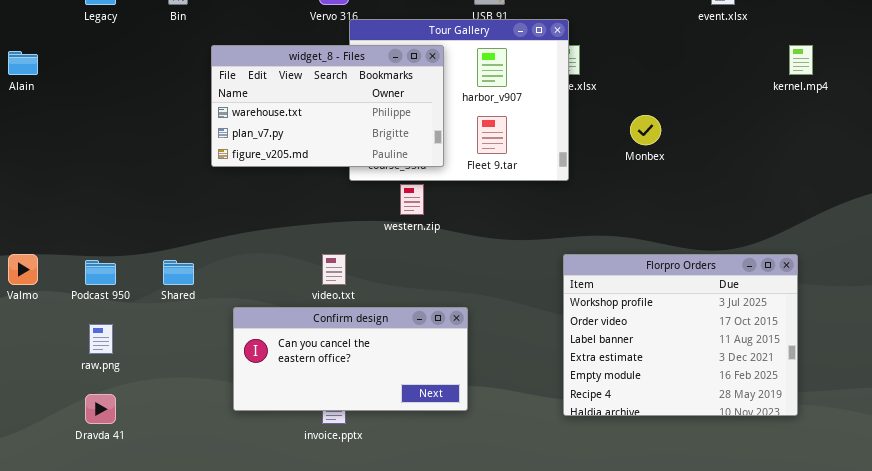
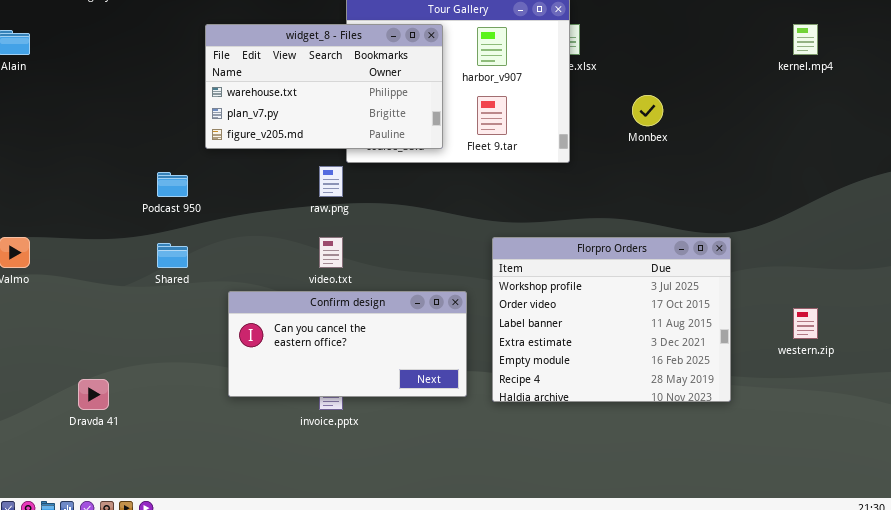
western.zip: [400,184,424,215] -> [793,308,818,339], moved
Florpro Orders: [563,254,798,416] -> [492,237,731,402], moved
Podcast 950: [85,260,116,285] -> [157,172,188,197], moved
raw.png: [89,324,113,354] -> [319,166,343,197], moved

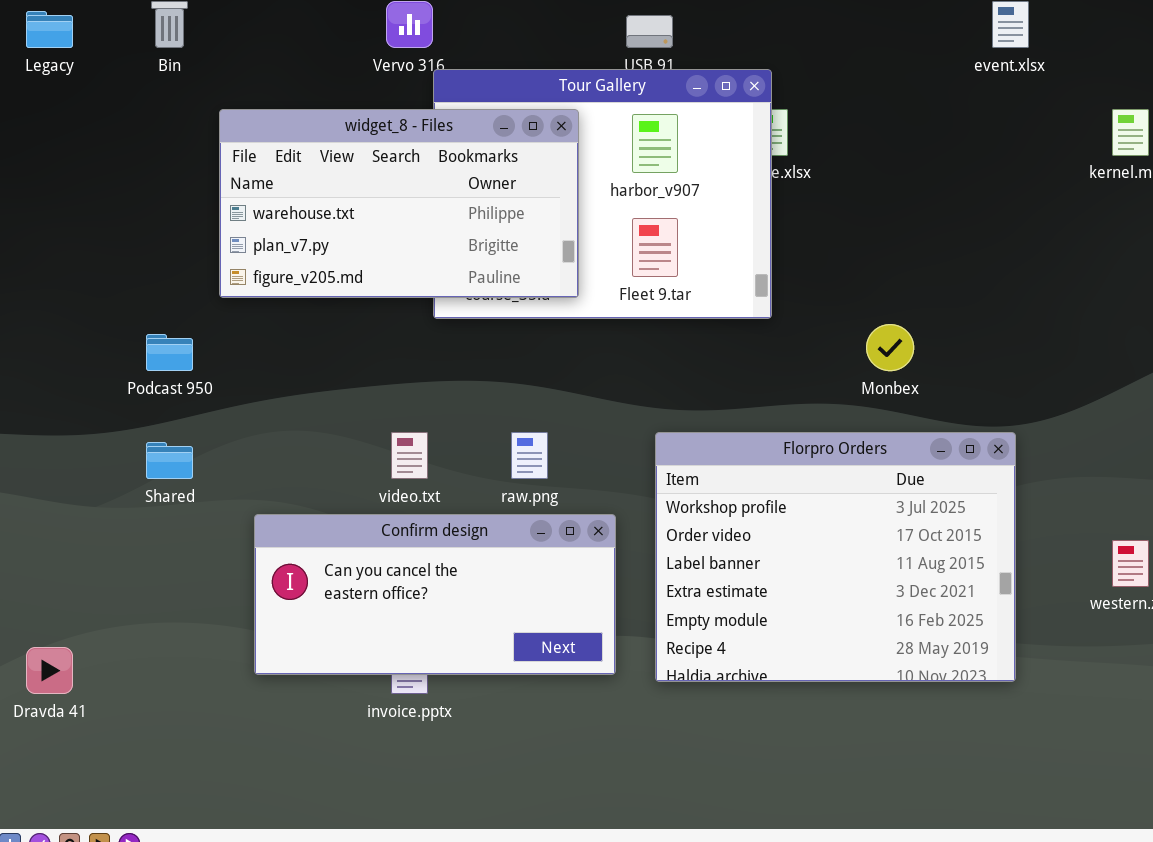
Monbex: [632,95,663,126] -> [866,324,914,371], moved
raw.png: [319,166,343,197] -> [511,432,548,479], moved

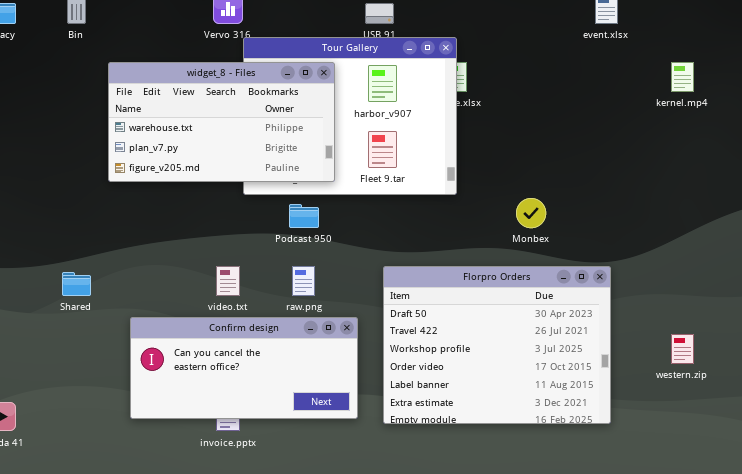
Podcast 950: [146,334,193,371] -> [289,204,319,228], moved
Florpro Orders: [655,432,1016,682] -> [383,266,611,424], scrolled up 2 rows

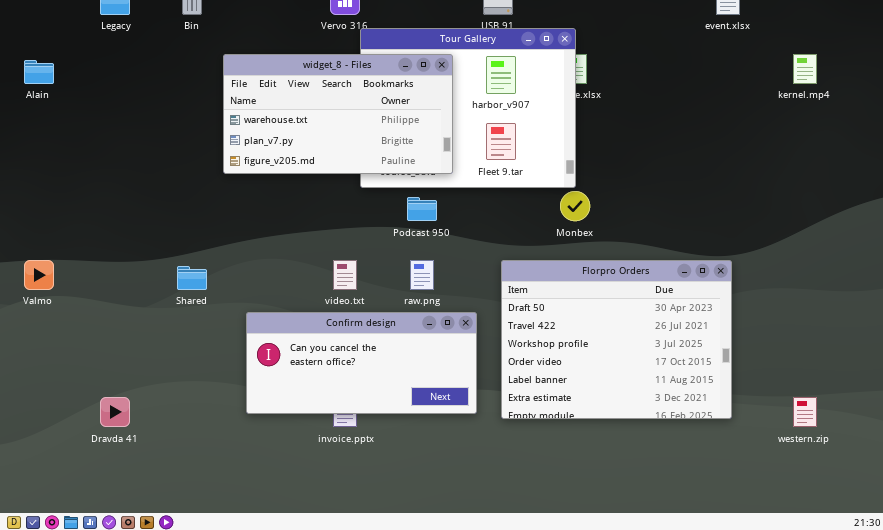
Monbex: [516,198,546,228] -> [560,191,590,221], moved
western.zip: [671,334,694,364] -> [793,397,817,427], moved

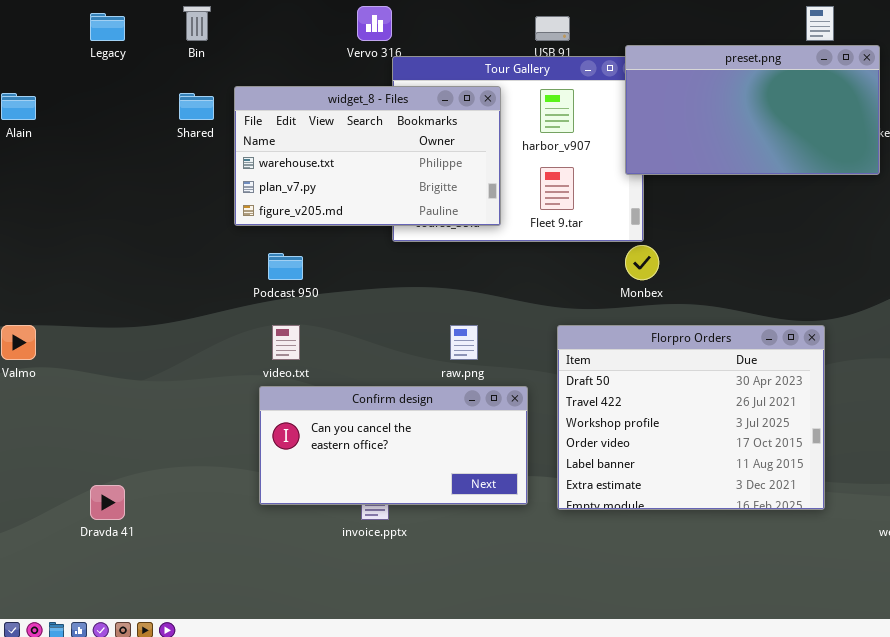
preset.png: none -> [625,45,880,175], opened
Podcast 950: [407,197,437,221] -> [268,253,303,280], moved
video.txt: [333,260,357,290] -> [272,325,300,360], moved
Shared: [177,266,207,290] -> [179,93,214,120], moved

